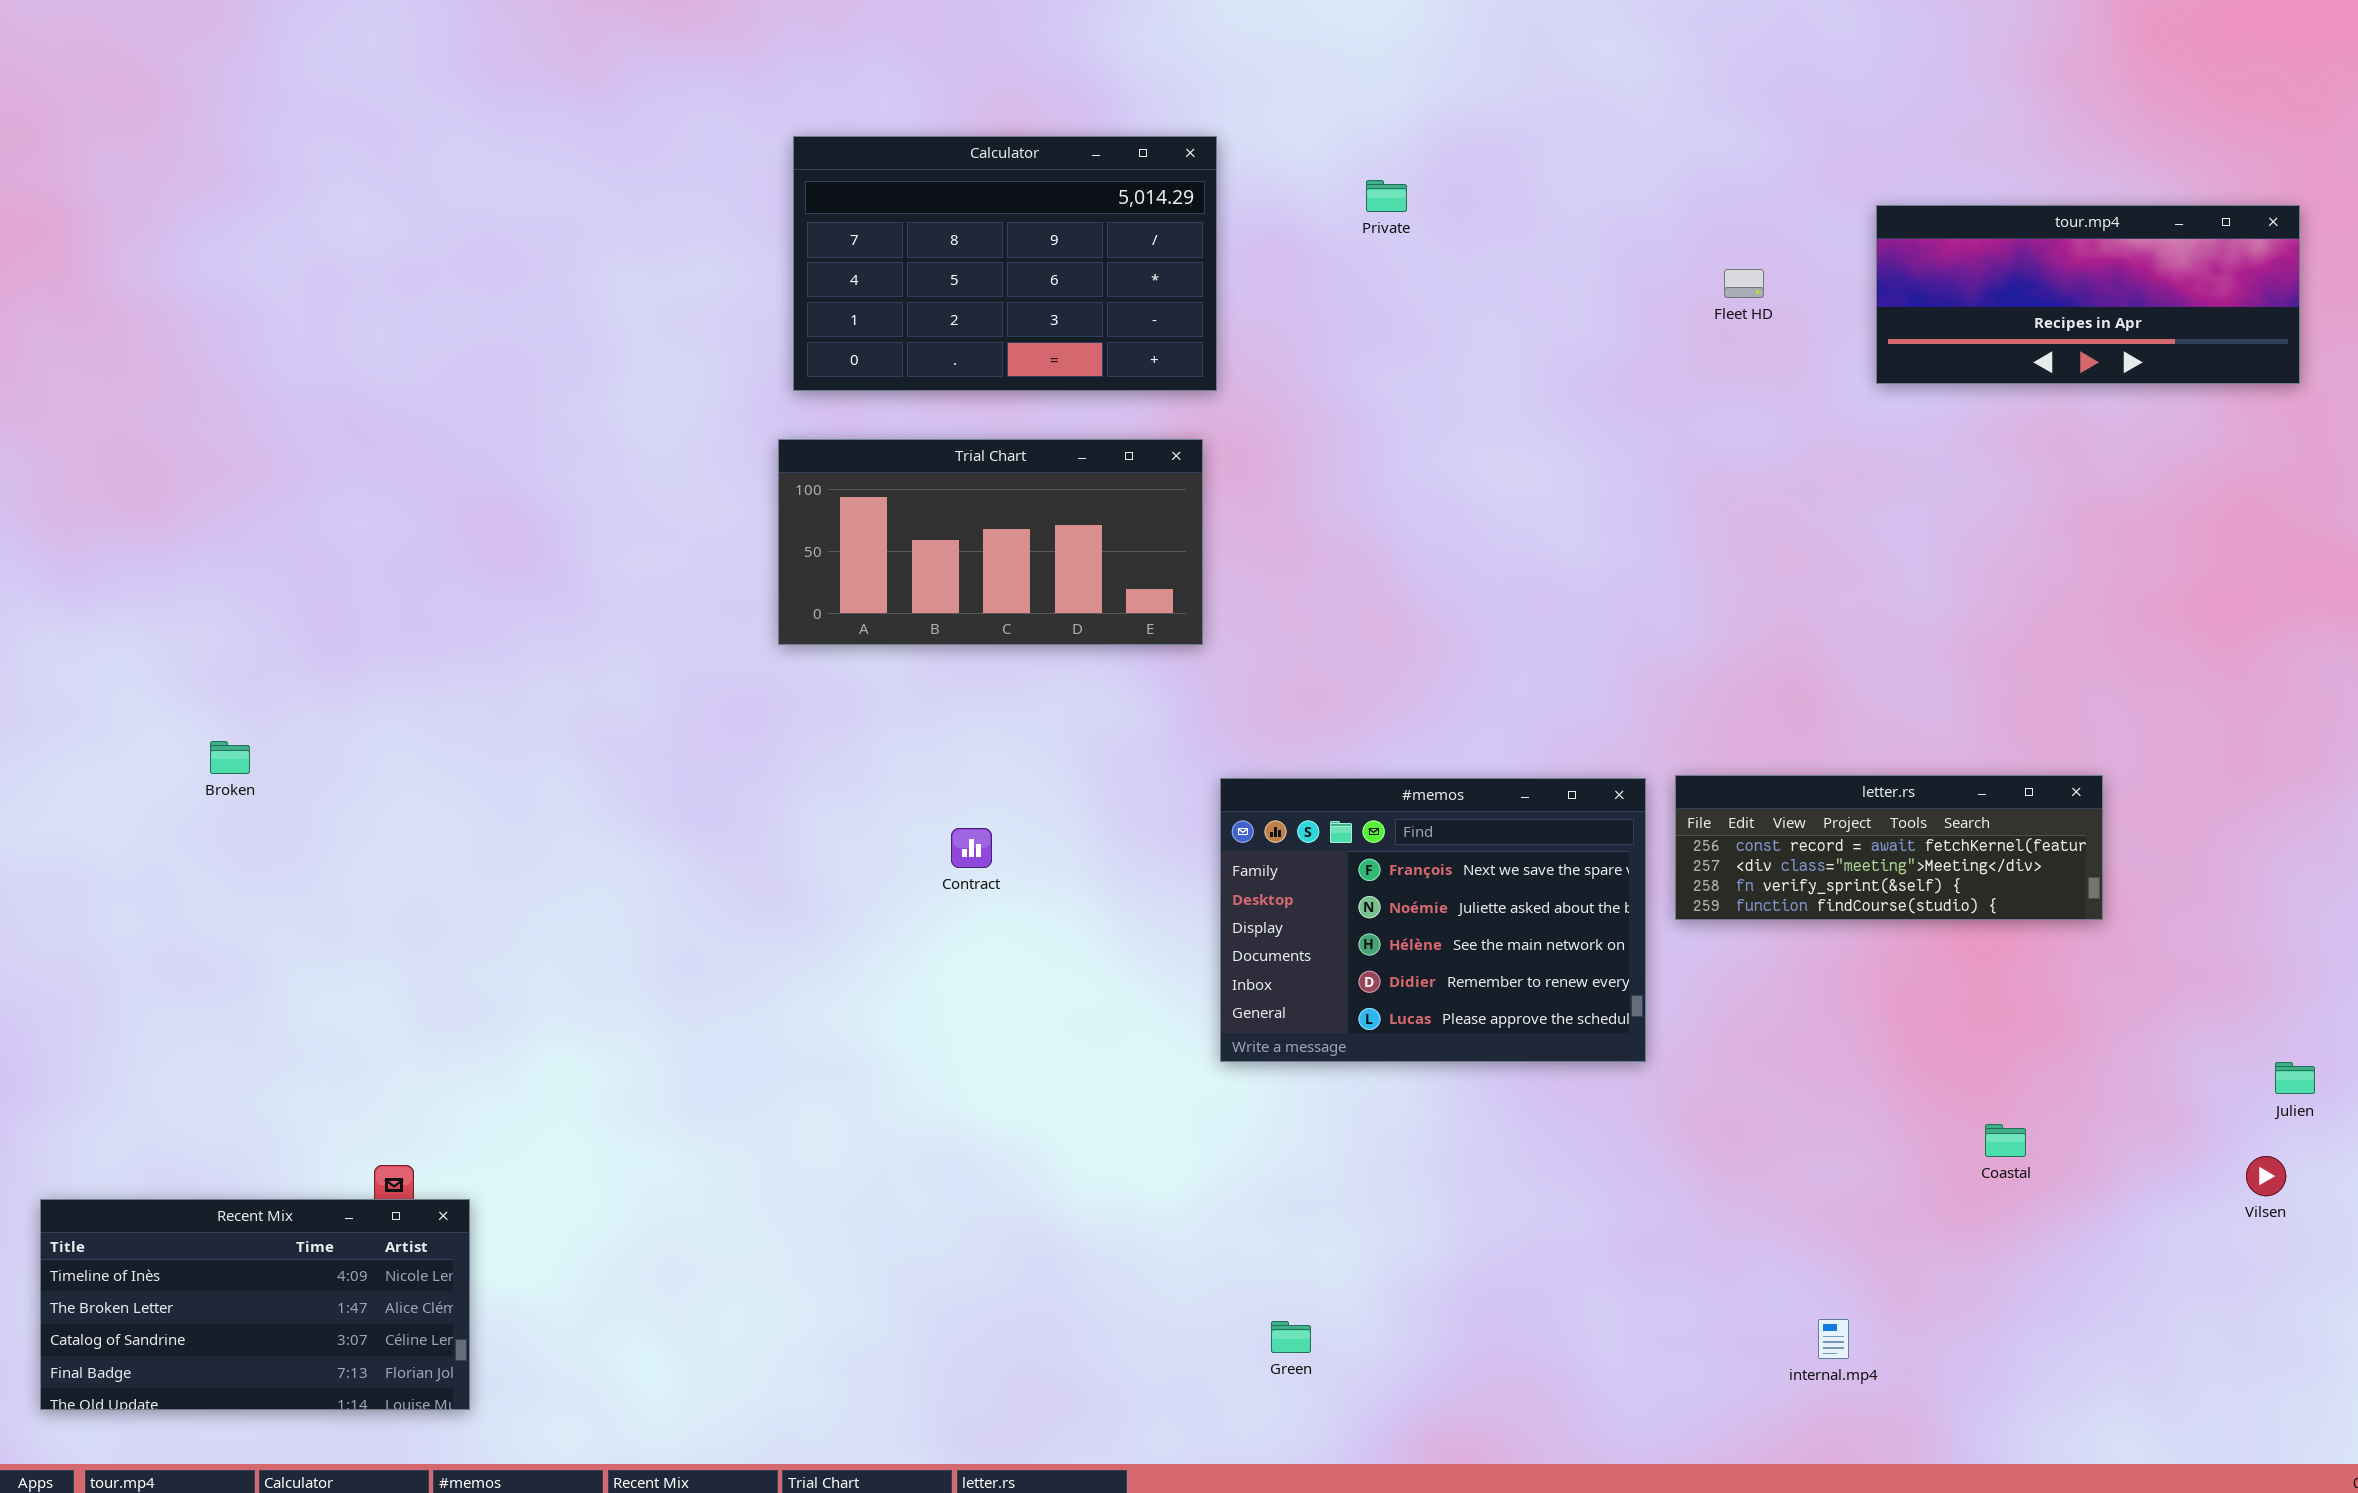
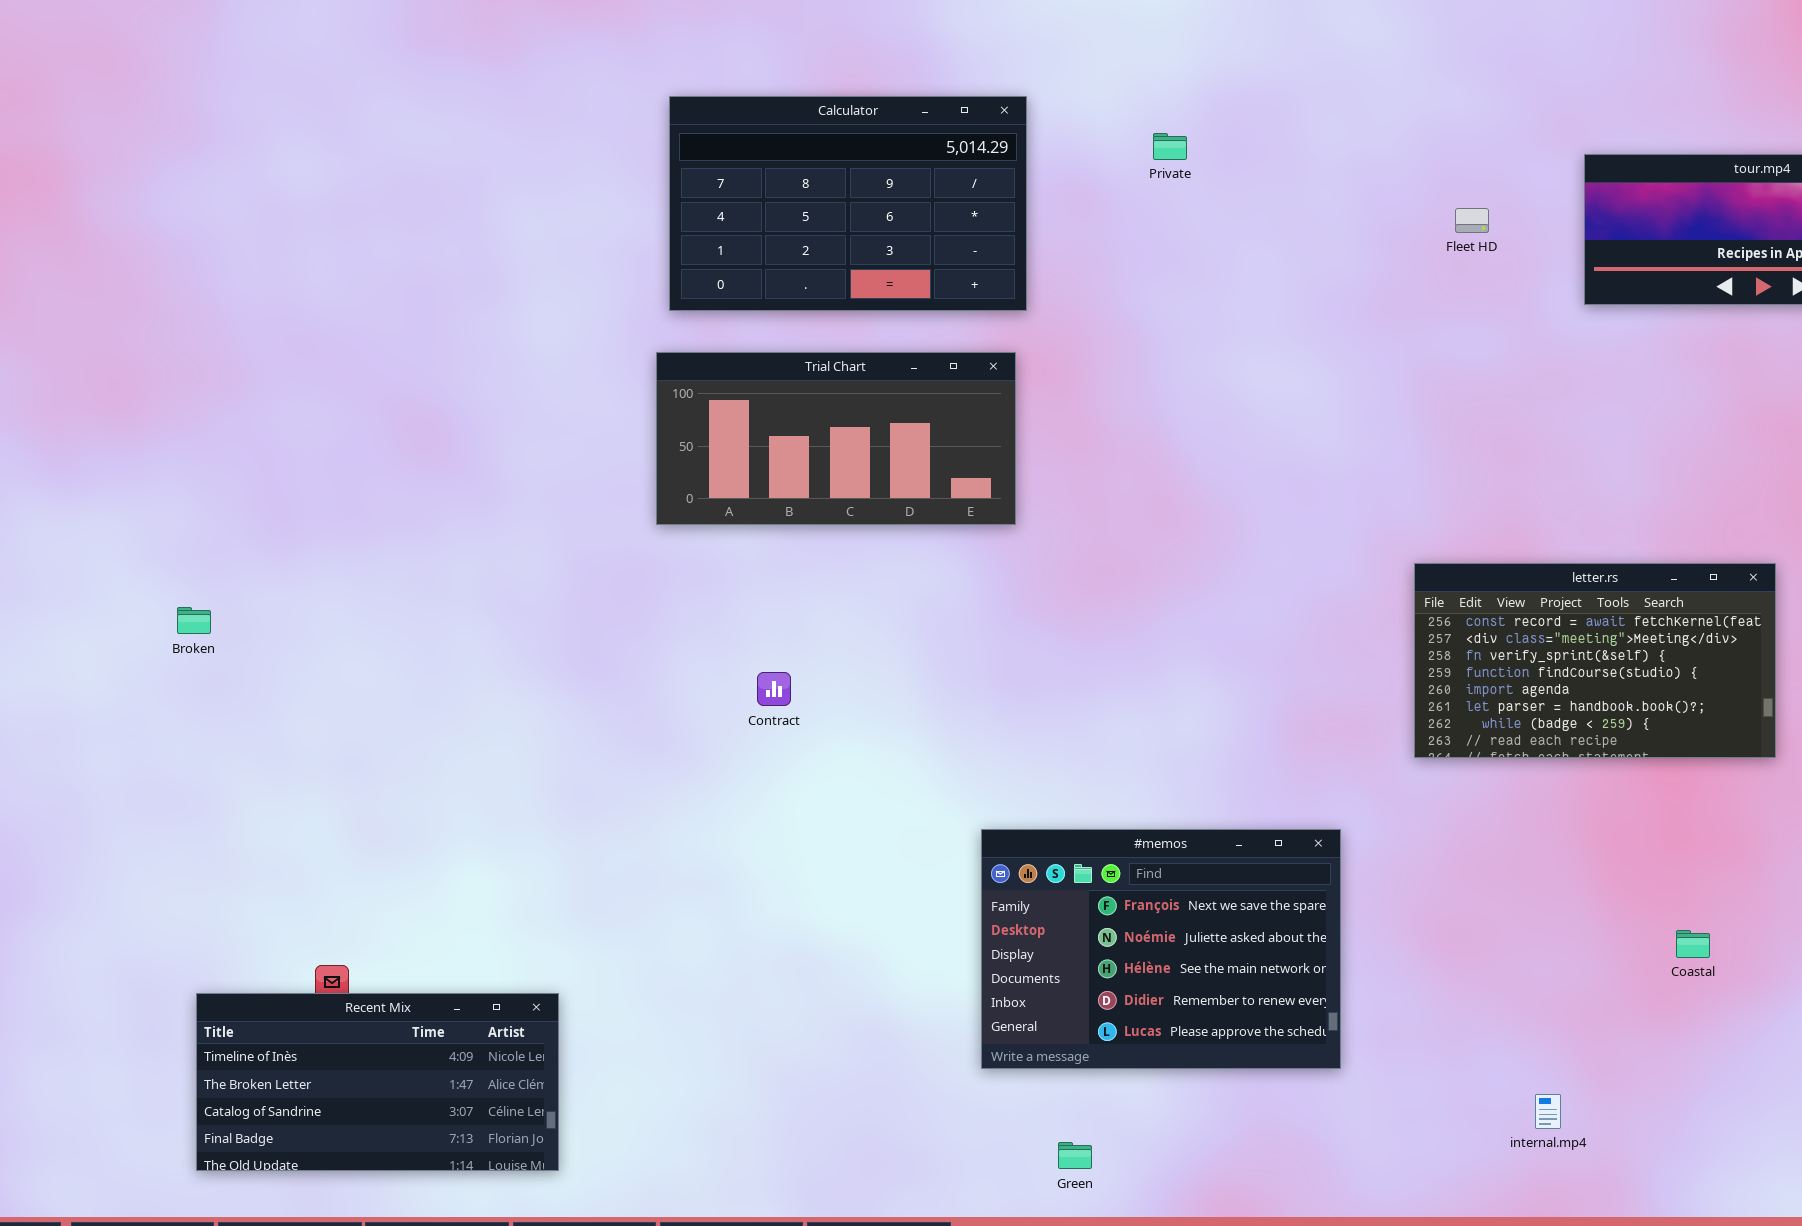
letter.rs: [1675,775,2103,920] -> [1414,563,1776,758], resized
#memos: [1220,778,1646,1062] -> [981,829,1341,1069], moved
Contract: [951,828,992,868] -> [757,672,791,706], moved
Recent Mix: [40,1199,470,1410] -> [196,993,559,1171], moved
Green: [1271,1321,1311,1353] -> [1058,1142,1092,1169], moved

